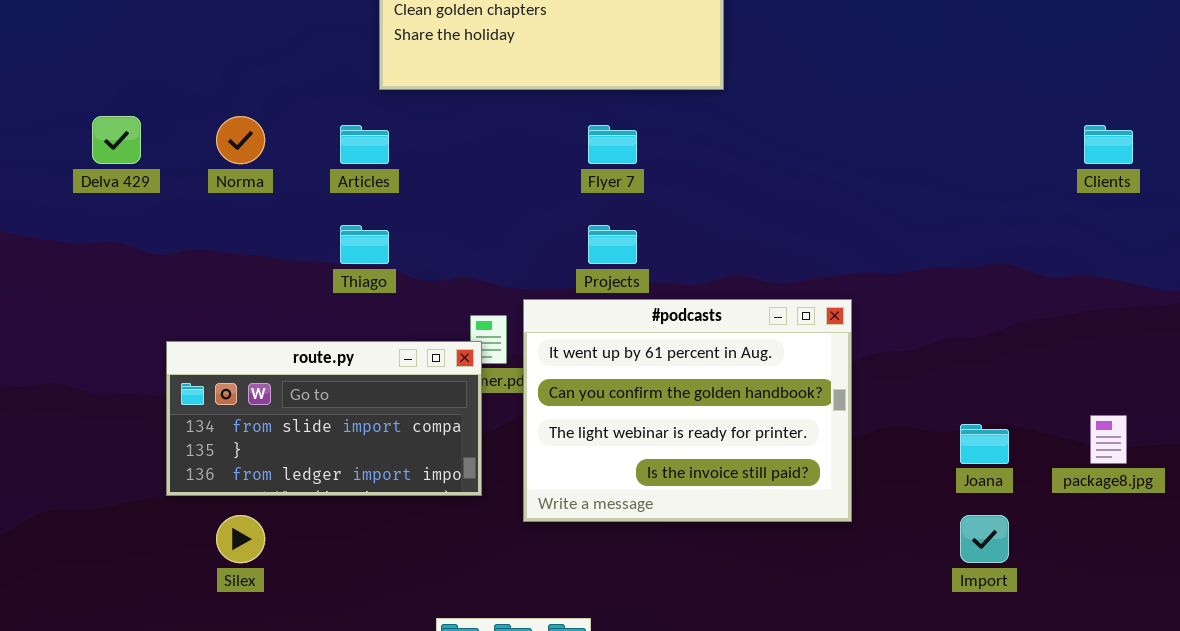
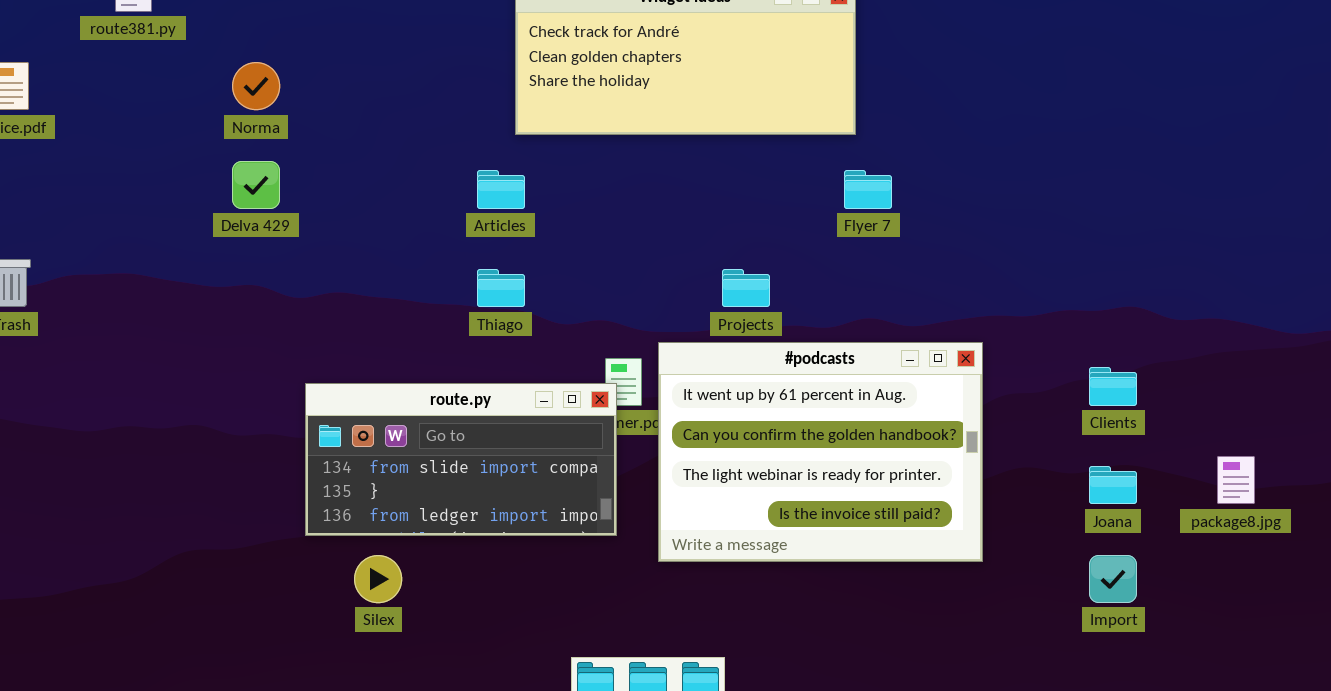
Norma: [216,116,265,164] -> [232,62,280,110], moved
Flyer 7: [588,125,637,164] -> [844,170,892,209], moved
Clients: [1084,125,1133,164] -> [1089,367,1137,406], moved

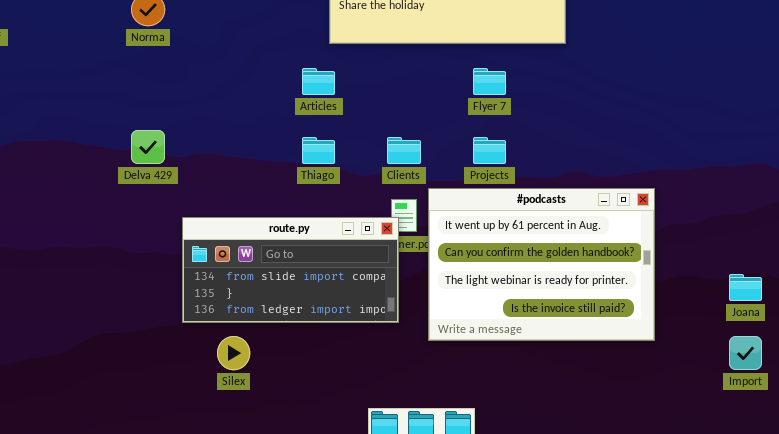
Delva 429: [232,161,280,209] -> [131,130,165,164], moved
Flyer 7: [844,170,892,209] -> [473,68,506,95], moved
Clients: [1089,367,1137,406] -> [387,137,421,164], moved

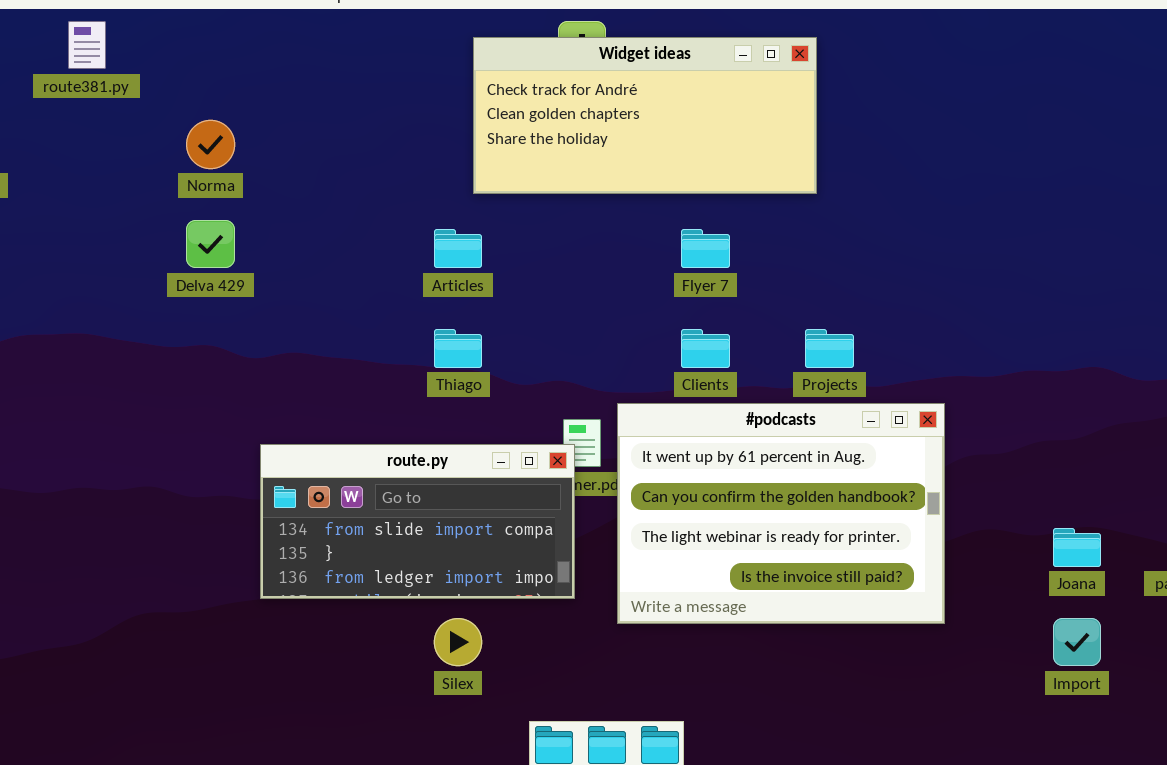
Delva 429: [131,130,165,164] -> [186,220,235,268], moved
Clients: [387,137,421,164] -> [681,329,730,368], moved
Projects: [473,137,506,164] -> [805,329,854,368], moved
Silex: [217,336,250,370] -> [434,618,482,666], moved

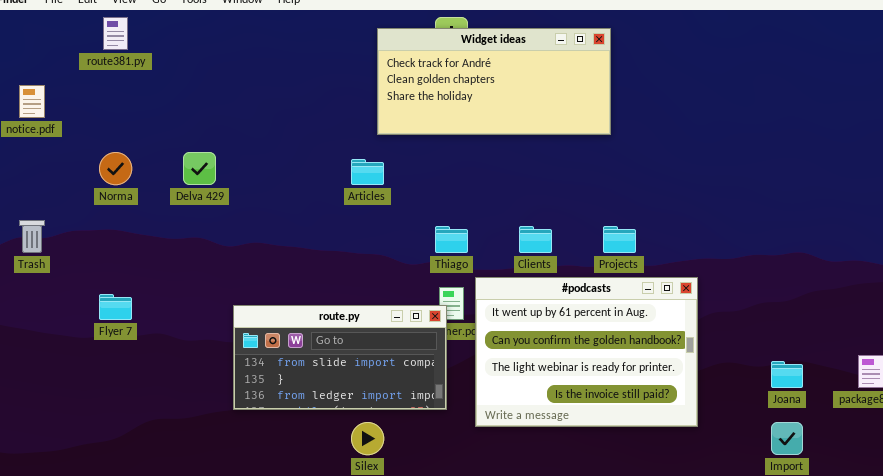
Norma: [186,120,235,169] -> [99,152,132,185], moved
Flyer 7: [681,229,730,268] -> [99,294,132,320], moved
Thiago: [434,329,482,368] -> [435,226,468,253], moved

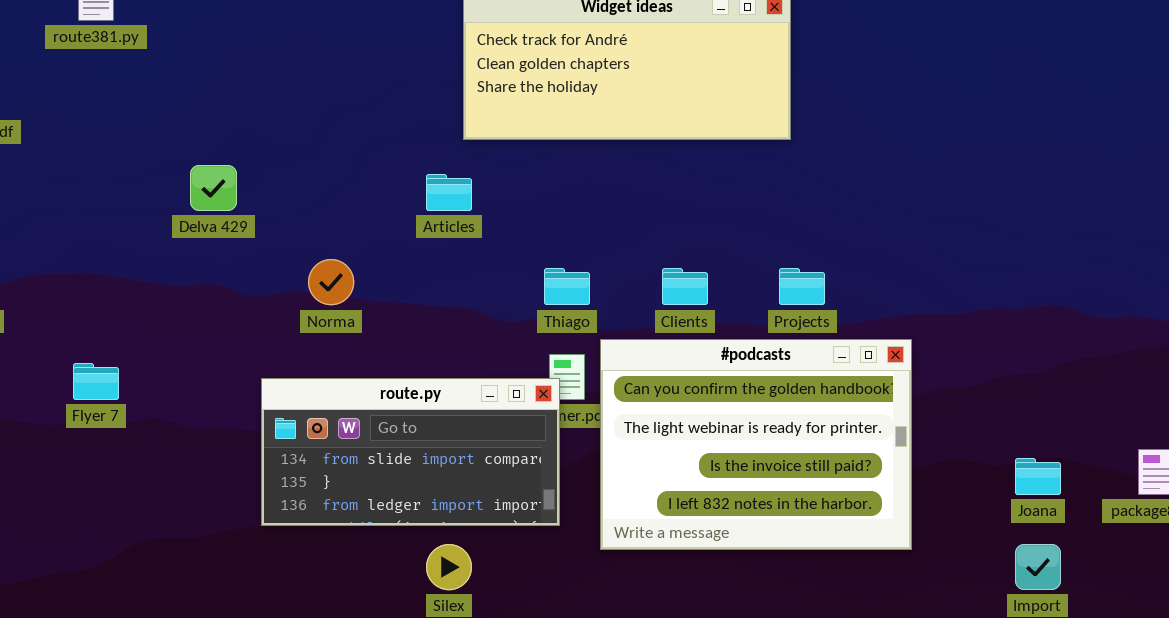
Norma: [99,152,132,185] -> [308,259,354,305], moved
#podcasts: [475,277,698,427] -> [600,339,912,550], scrolled down 1 row

